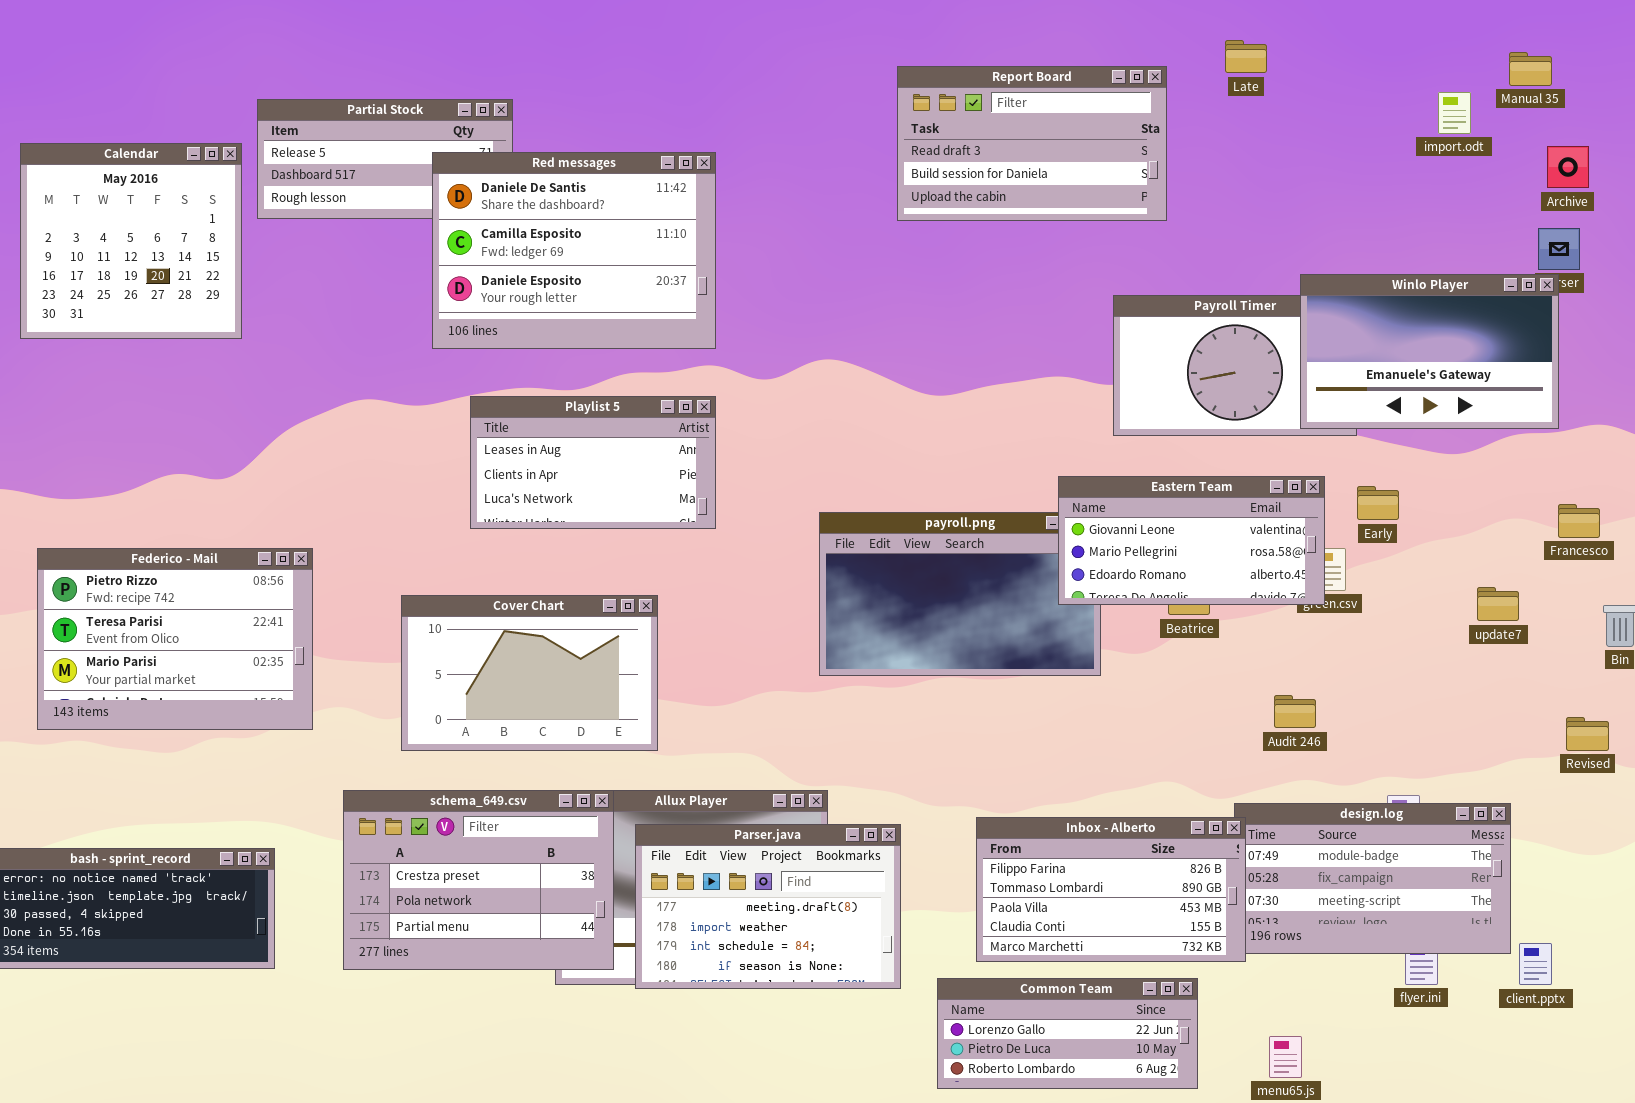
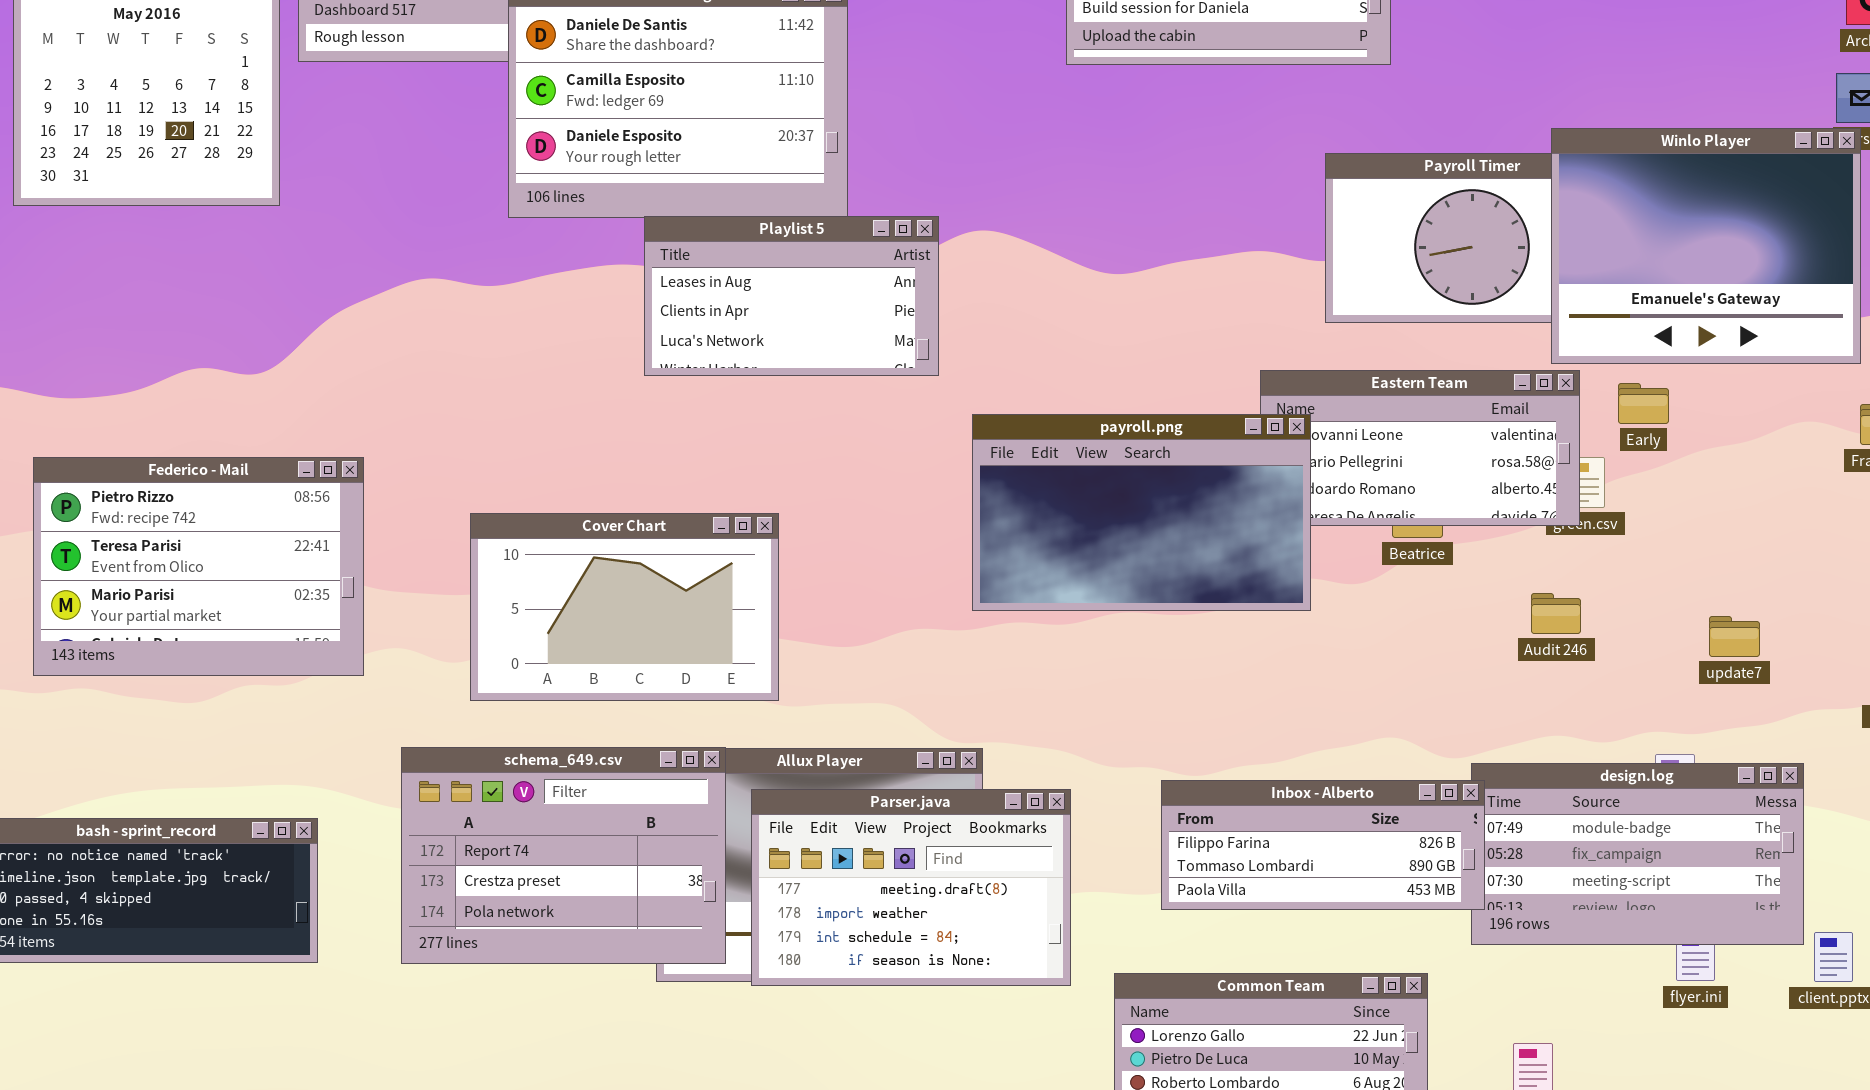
Winlo Player: [1300,274,1559,429] -> [1551,128,1861,364], resized
Playlist 5: [470,396,716,529] -> [644,216,939,376], moved
payroll.png: [819,512,1101,676] -> [972,414,1311,611], raised
update7: [1477,587,1519,621] -> [1709,616,1760,657], moved
Audit 246: [1274,695,1316,728] -> [1531,593,1581,634], moved
schema_649.csv: [343,790,614,970] -> [401,747,726,964], scrolled up 1 row
Inbox - Alberto: [976,817,1246,962] -> [1161,780,1485,910], resized

